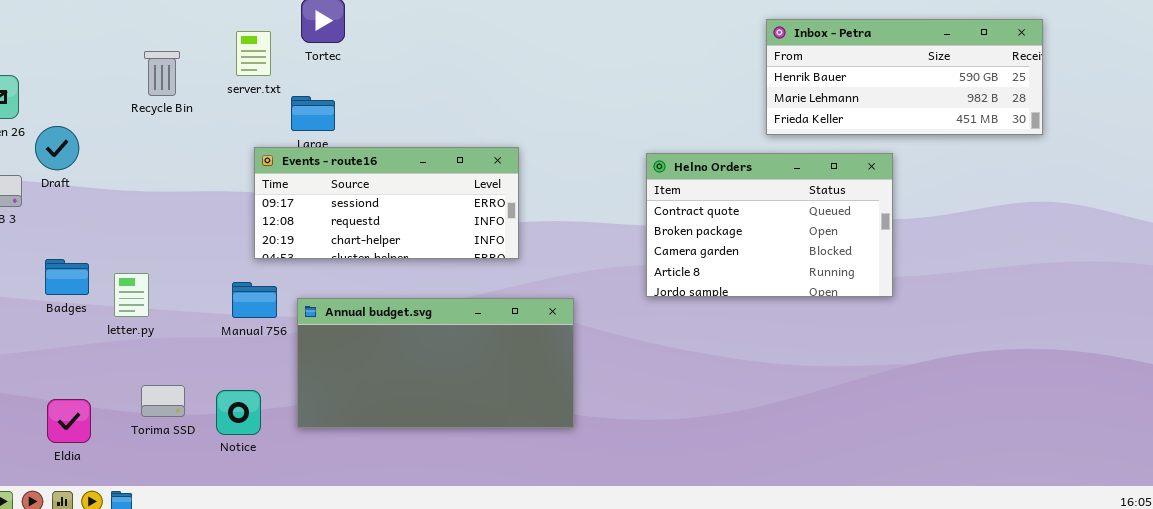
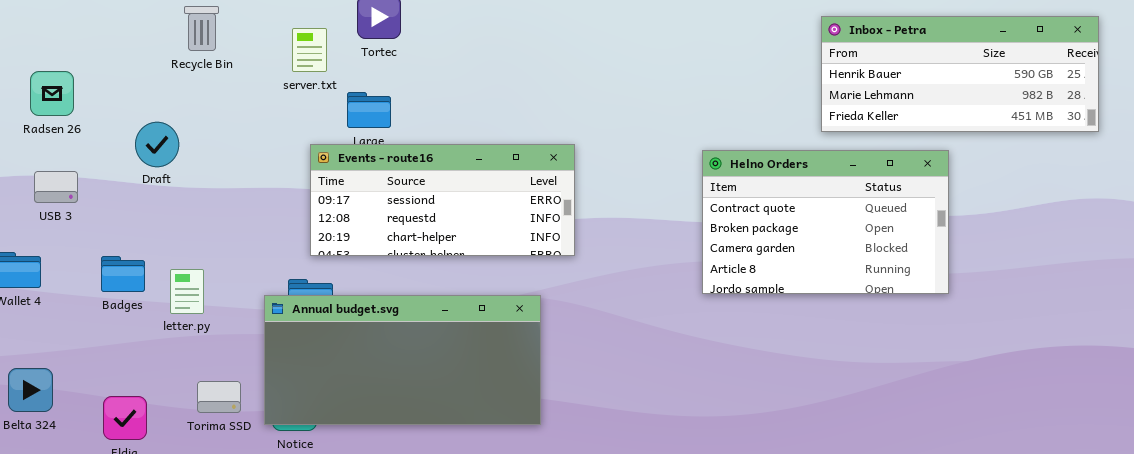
Recycle Bin: [144,51,180,96] -> [184,6,219,51], moved
Draft: [35,126,79,170] -> [135,122,179,167], moved
Annual budget.svg: [297,298,574,428] -> [264,295,541,425], moved

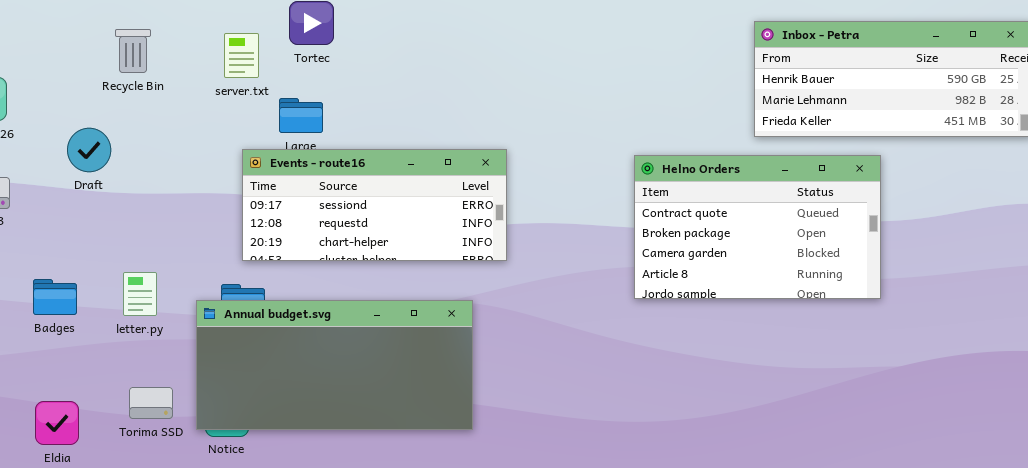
Recycle Bin: [184,6,219,51] -> [115,29,151,73], moved
Badges: [101,256,145,292] -> [33,279,77,315], moved
letter.py: [170,269,204,314] -> [123,272,157,316], moved

